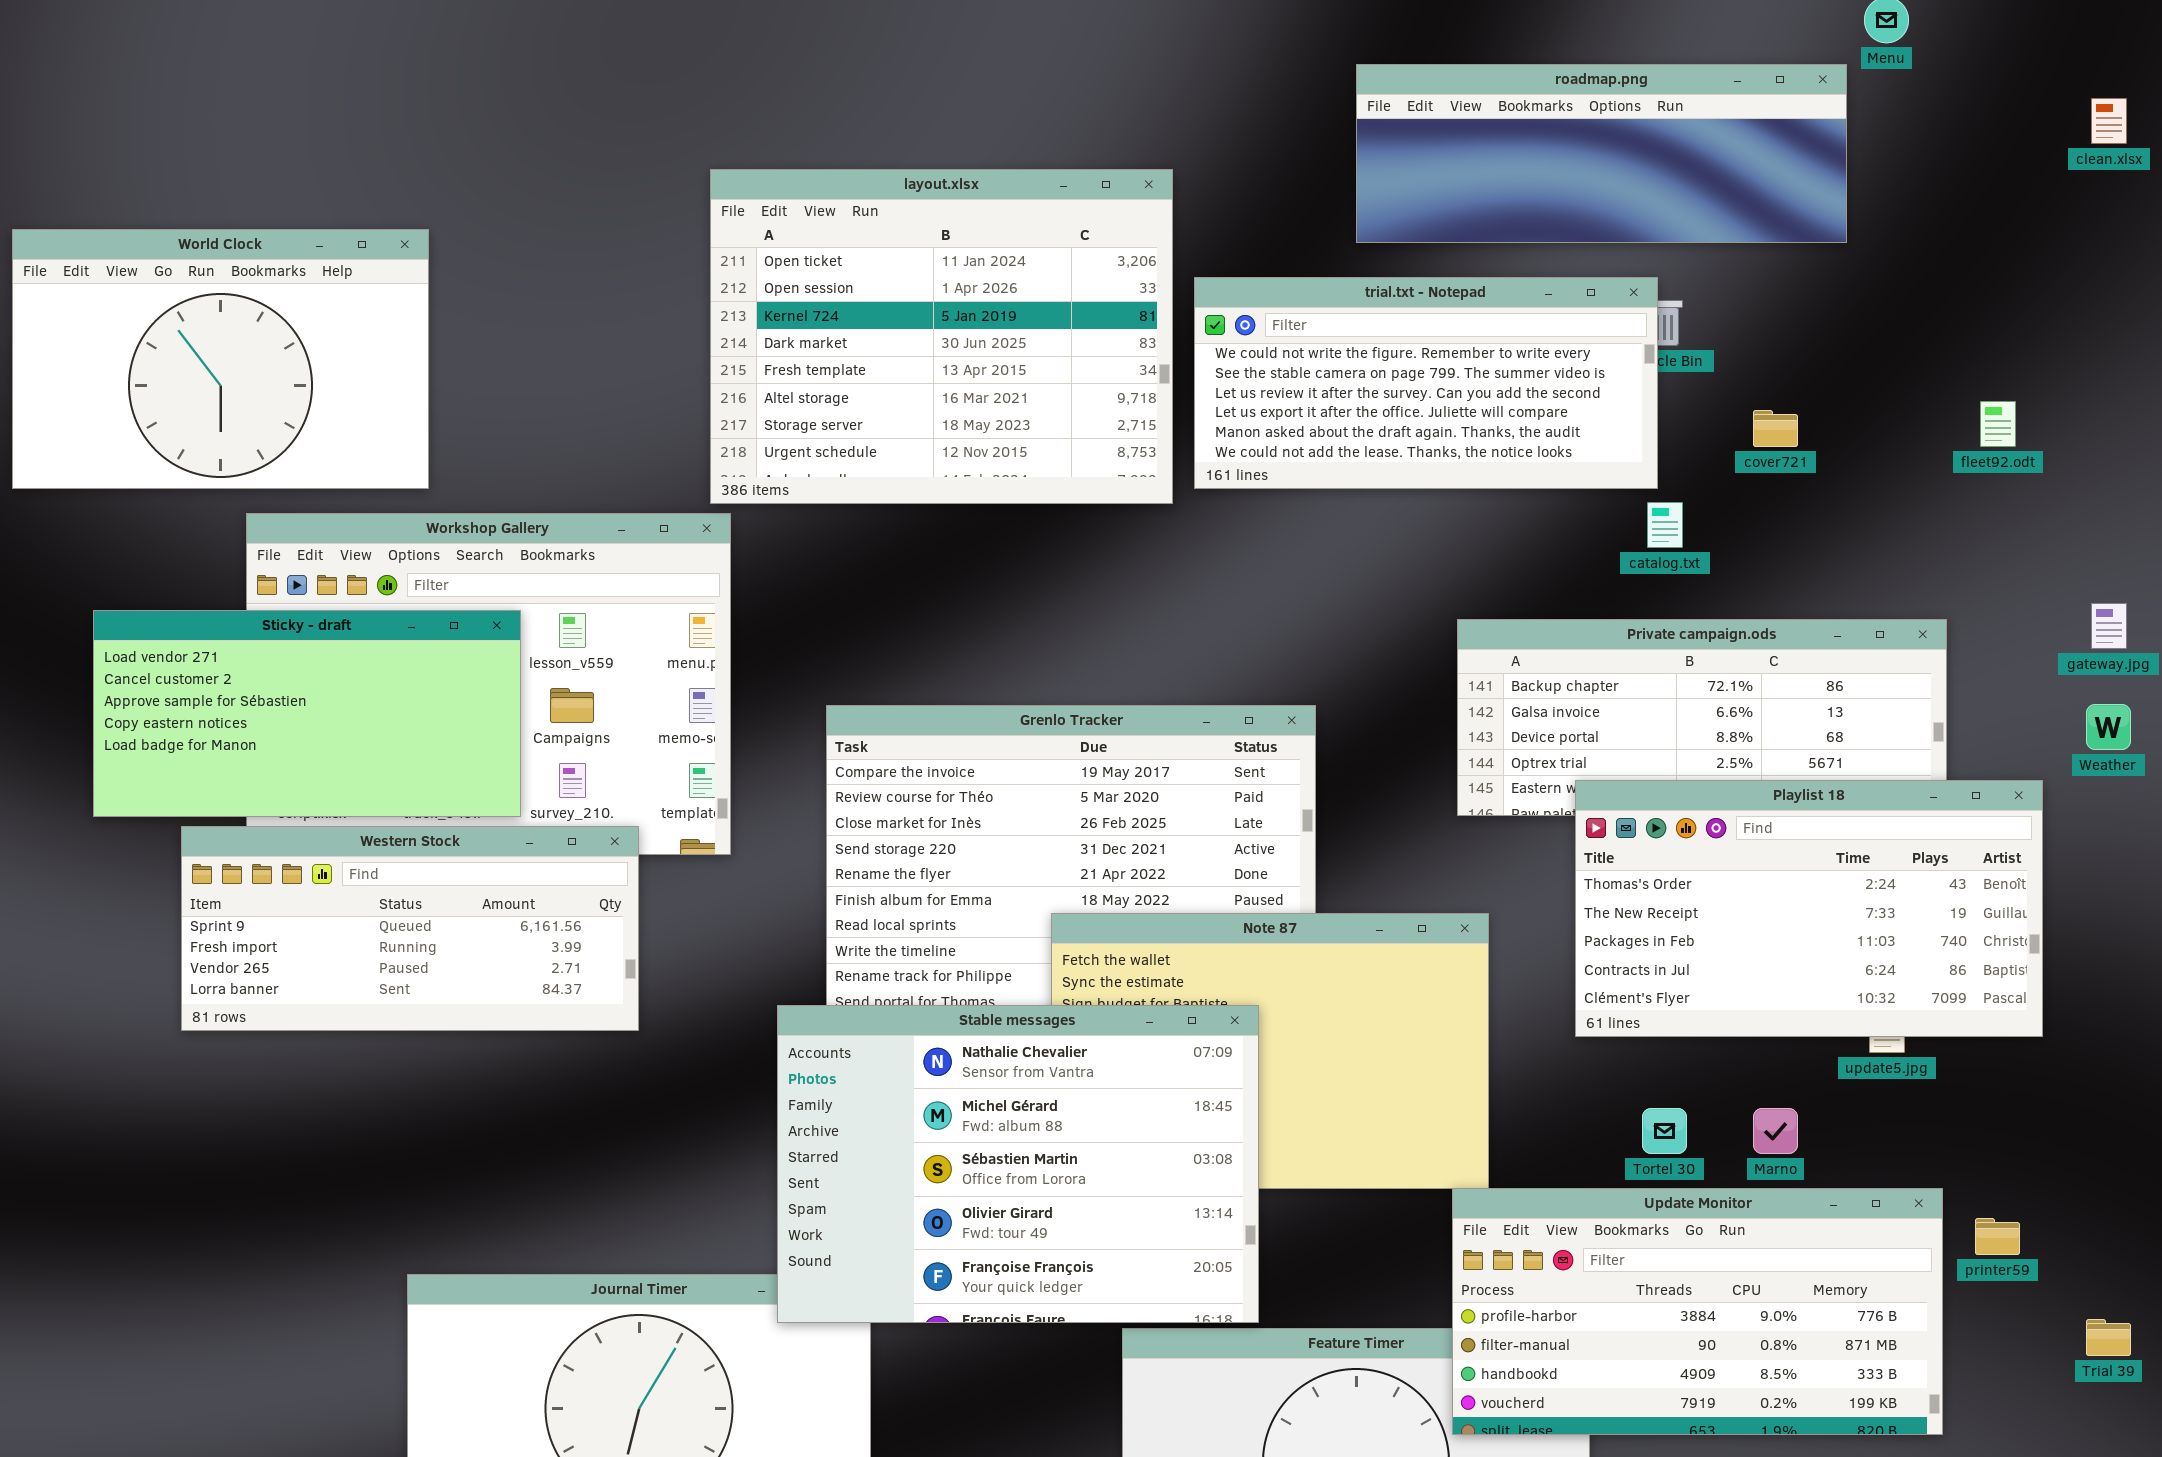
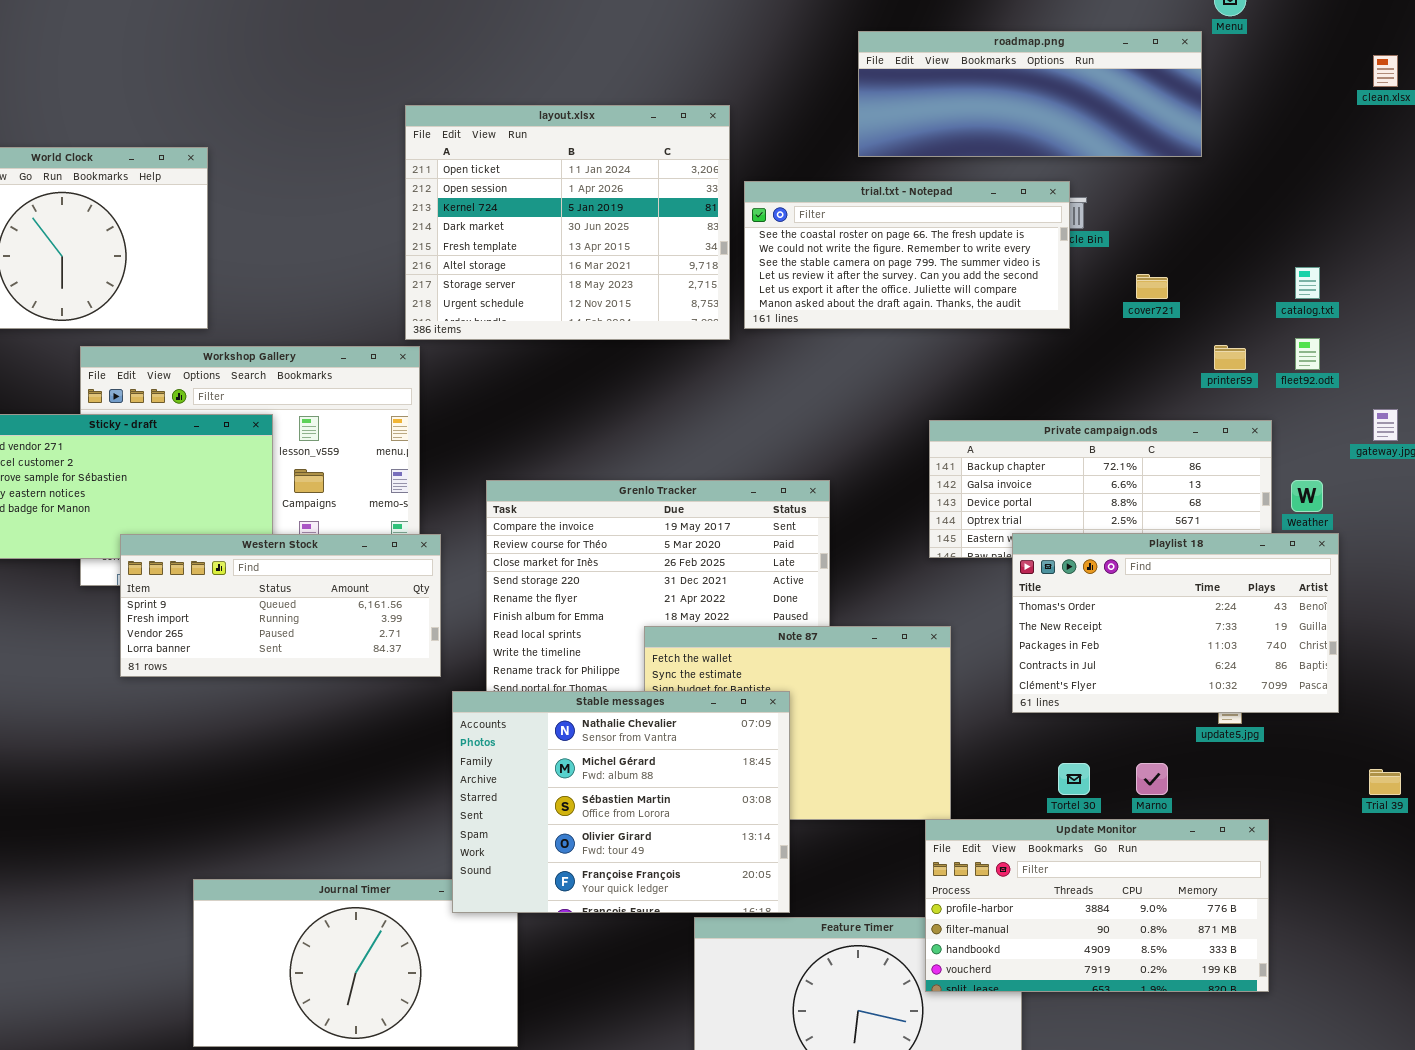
trial.txt - Notepad: [1194,277,1658,489] -> [744,181,1070,329], scrolled up 1 row
fleet92.odt: [1980,401,2016,447] -> [1295,338,1320,370], moved
catalog.txt: [1647,502,1683,548] -> [1295,267,1320,299], moved
Weather: [2086,704,2131,750] -> [1291,480,1323,512], moved
Western Stock: [181,826,639,1031] -> [120,534,441,677], moved
printer59: [1975,1218,2020,1255] -> [1214,345,1246,370], moved
Trial 39: [2086,1319,2131,1356] -> [1369,769,1401,795], moved

